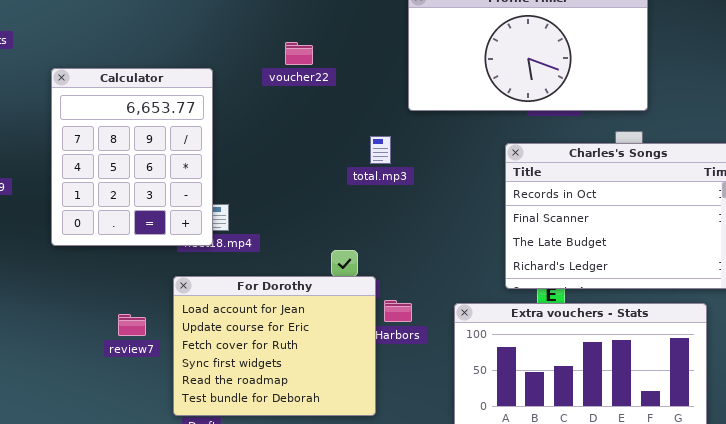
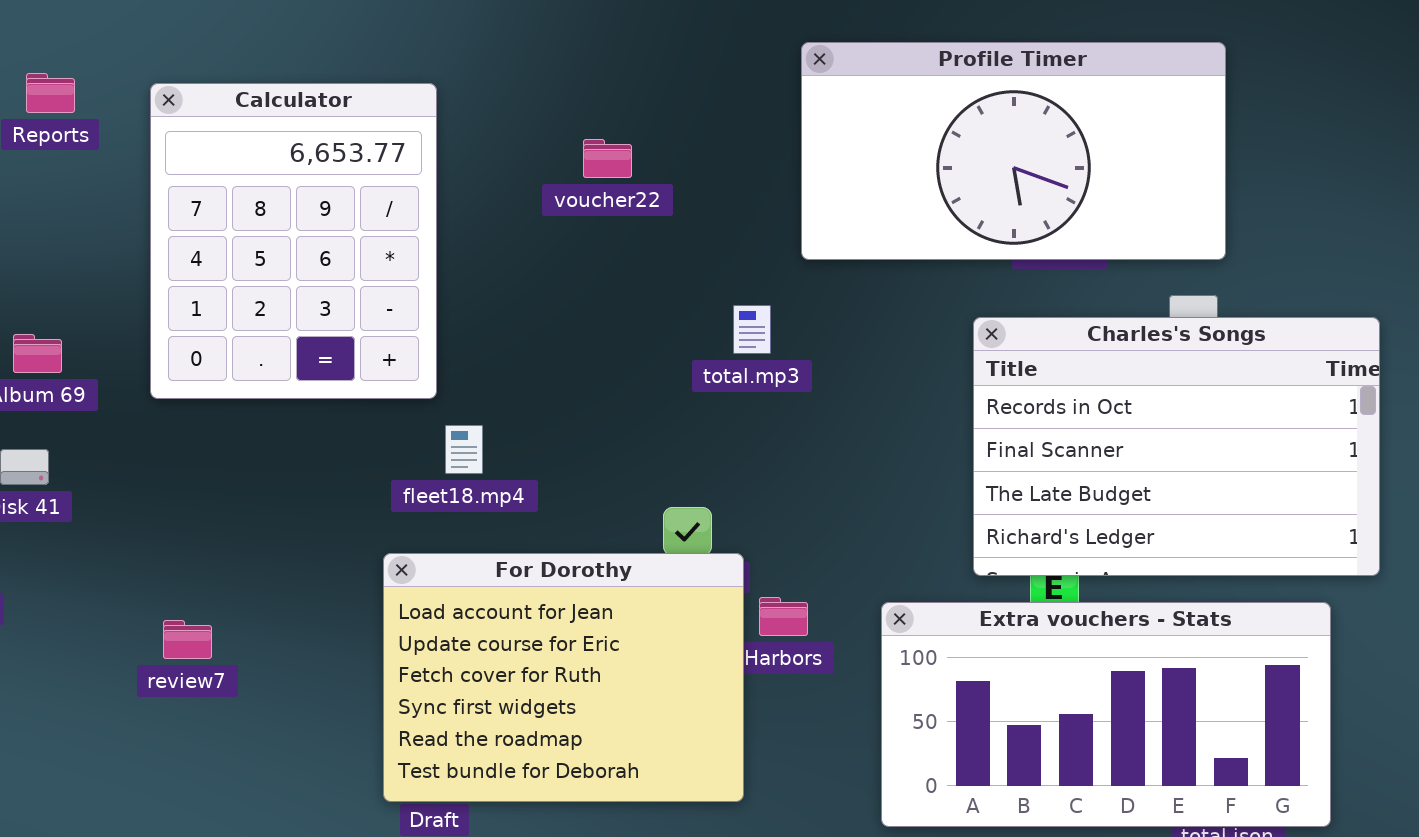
Calculator: [51,68,213,246] -> [150,83,437,399], moved
review7: [118,314,146,336] -> [163,620,212,659], moved

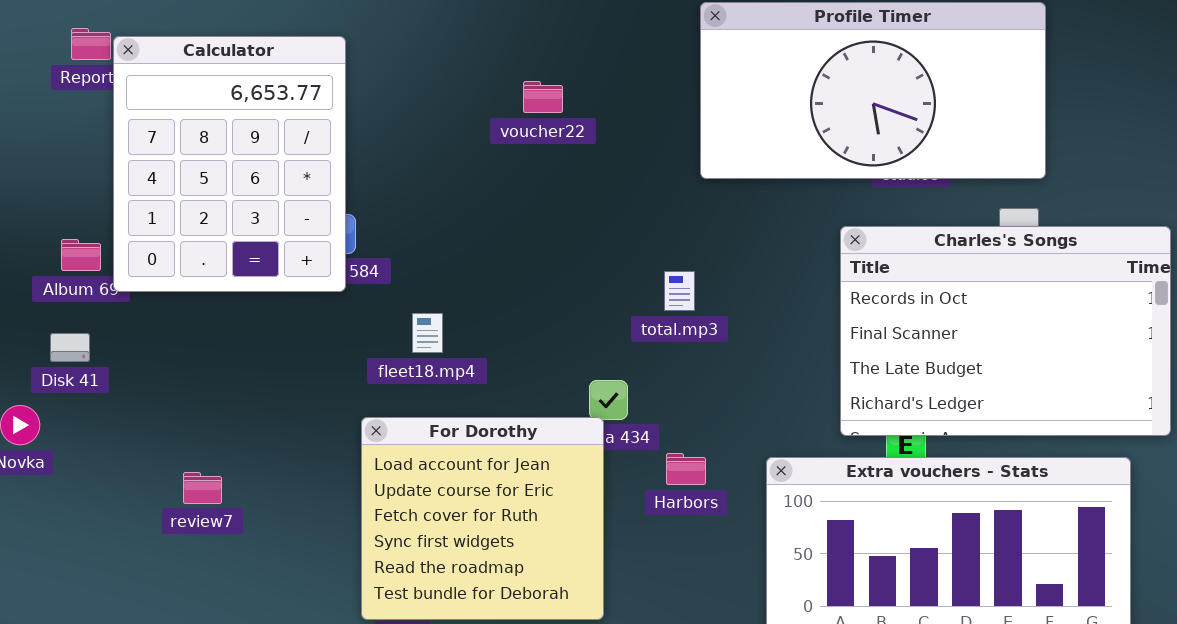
Calculator: [150,83,437,399] -> [113,36,346,292], moved
total.mp3: [733,305,771,354] -> [664,271,695,311], moved
For Dorothy: [383,553,744,802] -> [361,417,604,620], resized

